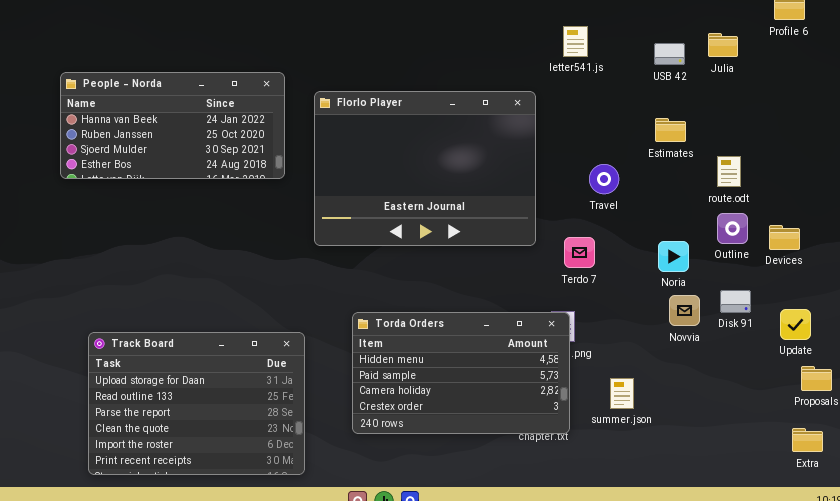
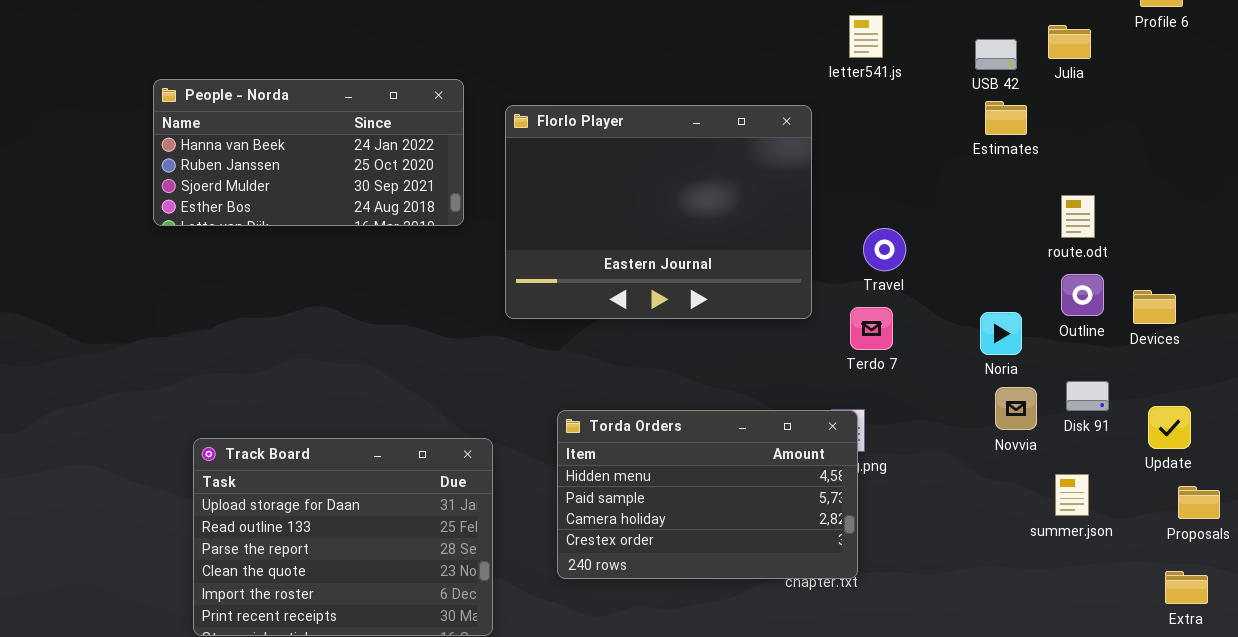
Estimates: [655,118,686,142] -> [985,101,1027,135], moved
Travel: [589,164,619,194] -> [863,228,906,271], moved
summer.json: [610,378,634,409] -> [1055,474,1089,516], moved

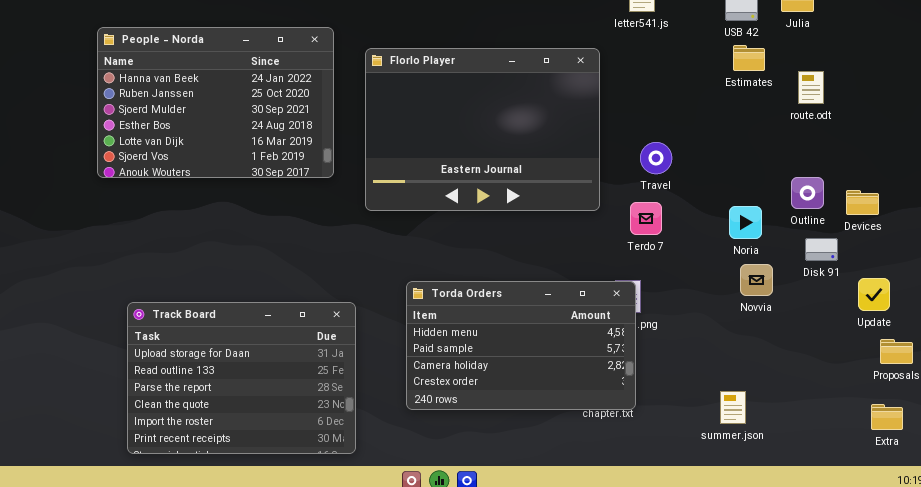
People - Norda: [153,79,464,226] -> [97,27,334,178], resized
route.odt: [1061,195,1095,238] -> [798,71,824,104], moved
Disk 91: [1066,381,1109,411] -> [805,238,838,261], moved
summer.json: [1055,474,1089,516] -> [720,391,746,424], moved

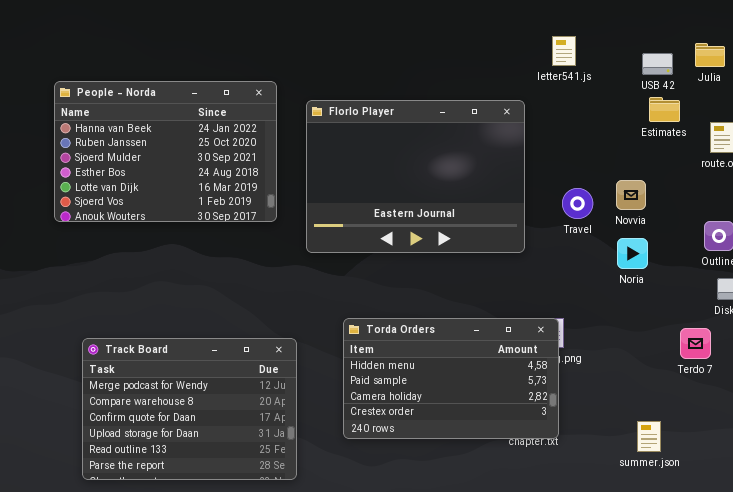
Terdo 7: [630,202,662,235] -> [680,328,711,359], moved
Noria: [729,206,762,239] -> [617,238,648,269], moved
Novvia: [740,264,773,296] -> [616,180,646,210], moved
Track Board: [127,302,356,454] -> [82,338,297,480], scrolled up 3 rows

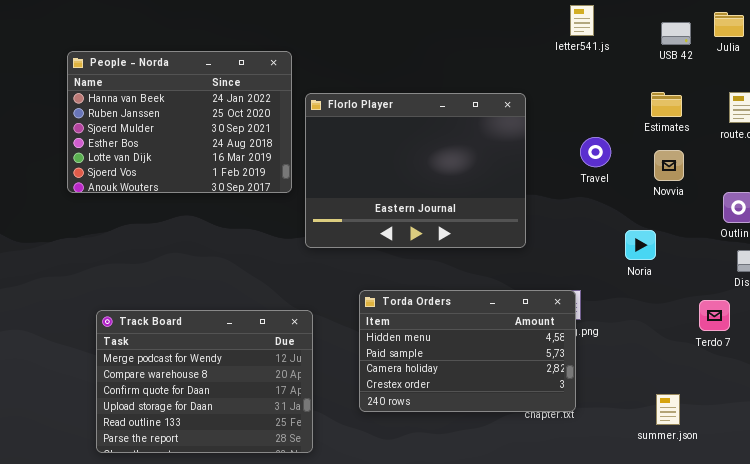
Estimates: [649,97,680,122] -> [651,92,682,117], moved
Florlo Player: [306,100,525,253] -> [305,93,526,248], moved
Novvia: [616,180,646,210] -> [654,150,684,181], moved
Travel: [562,188,593,219] -> [580,137,611,167], moved
Noria: [617,238,648,269] -> [625,230,656,260], moved

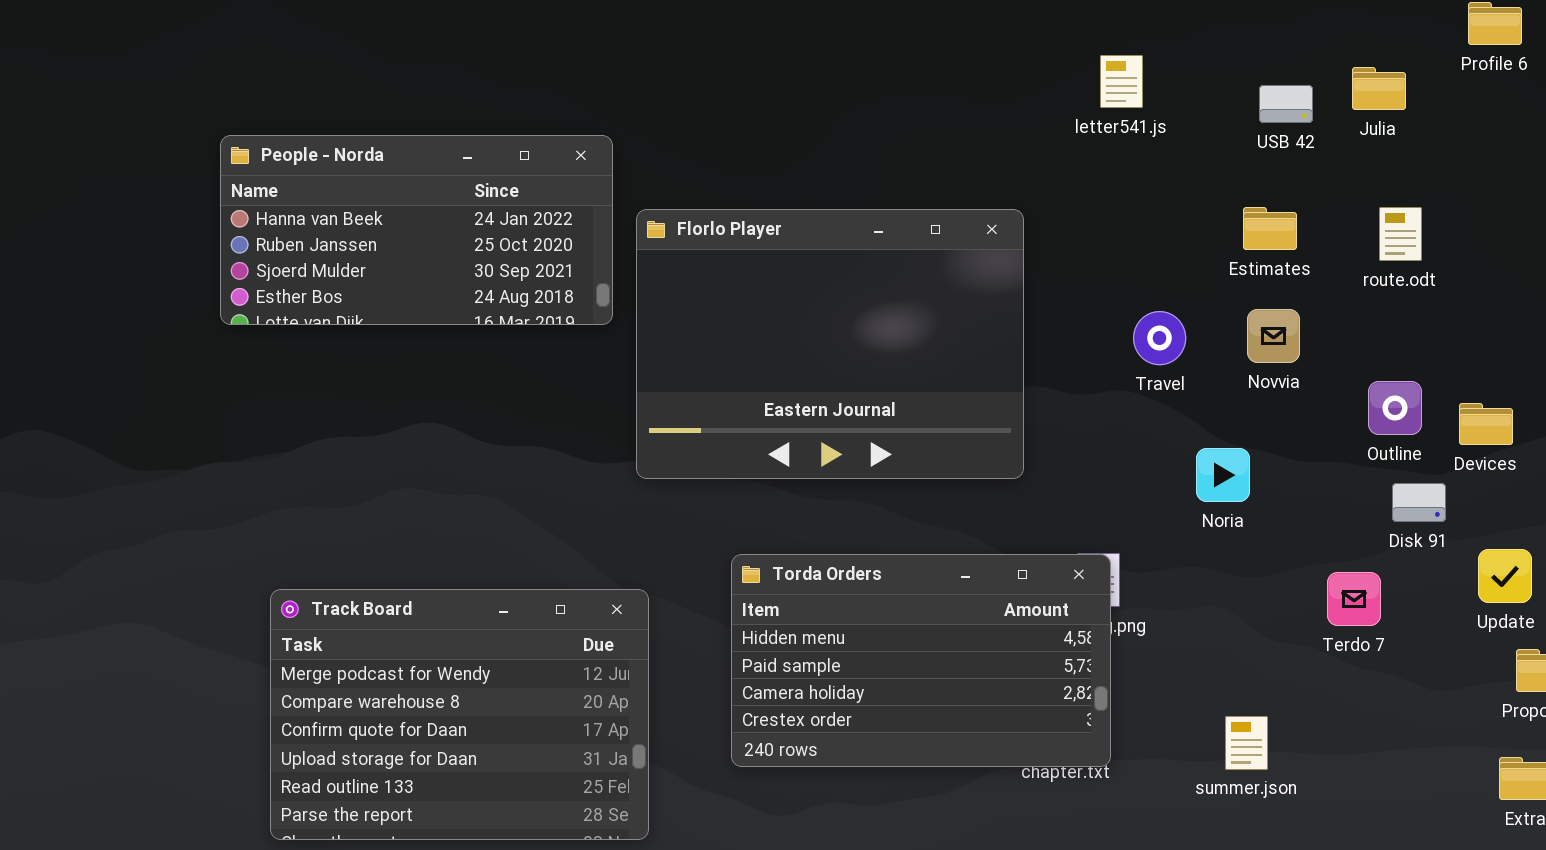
People - Norda: [67,51,292,193] -> [220,135,613,325], resized
Travel: [580,137,611,167] -> [1133,311,1186,365], moved
summer.json: [656,394,680,425] -> [1225,716,1268,770], moved

